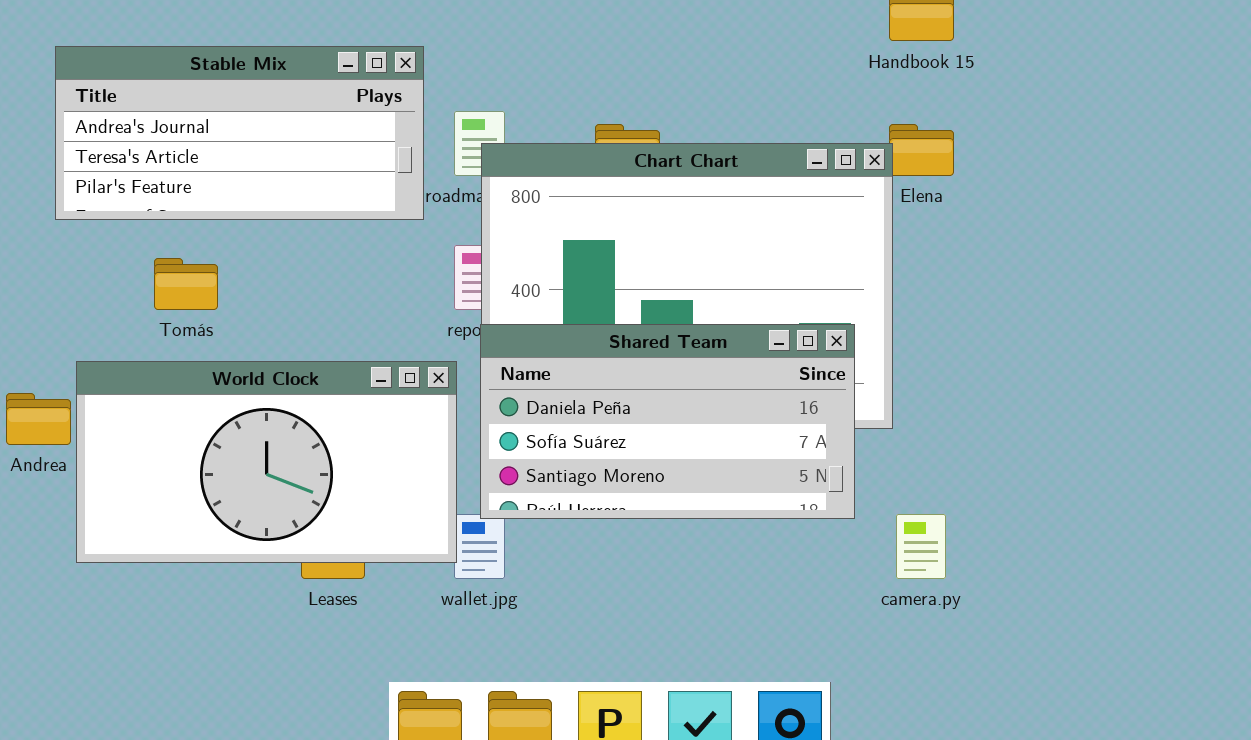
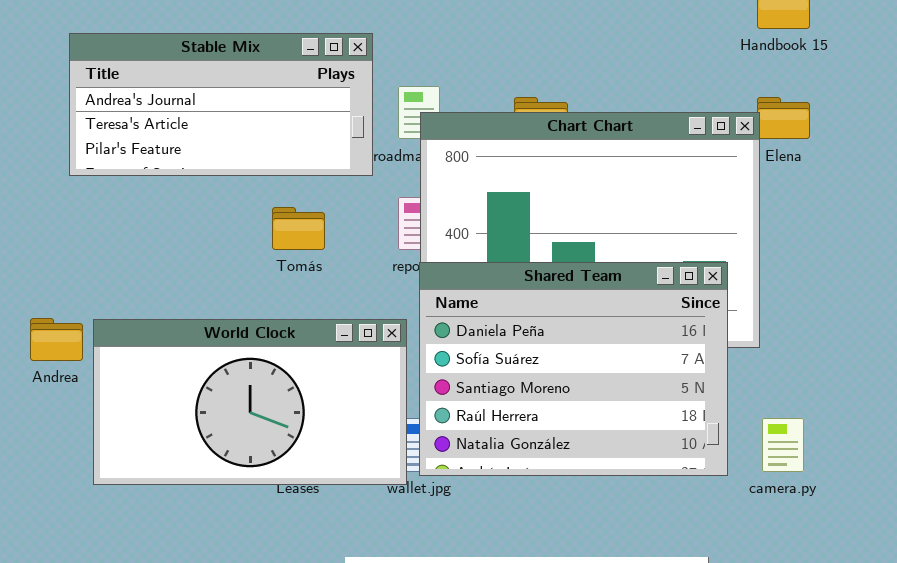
Tomás: [154,258,218,310] -> [272,207,325,250], moved
Shared Team: [480,324,855,519] -> [419,262,728,476], resized
World Clock: [76,361,457,563] -> [93,319,407,485], moved

